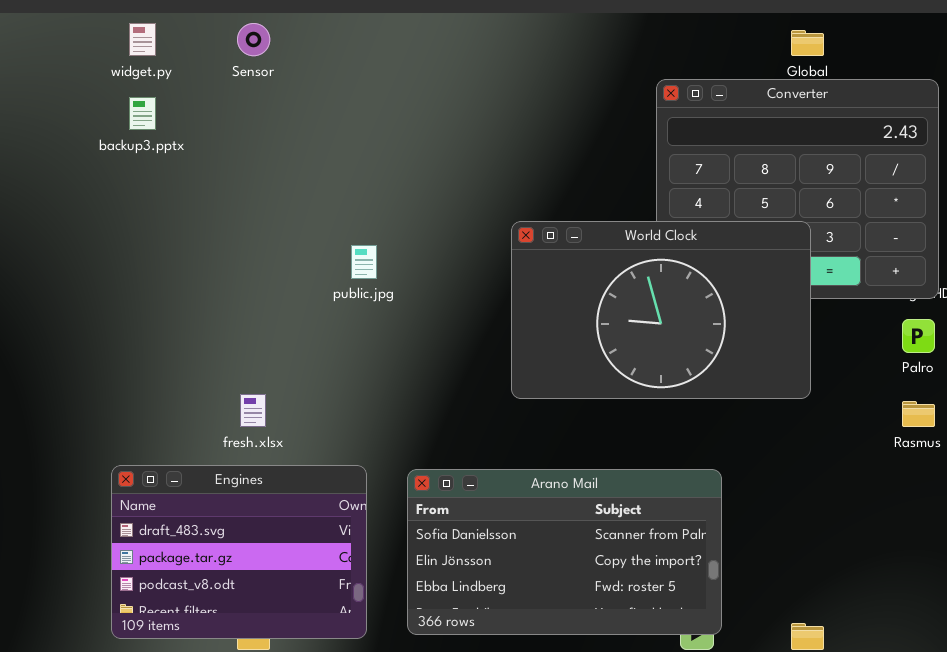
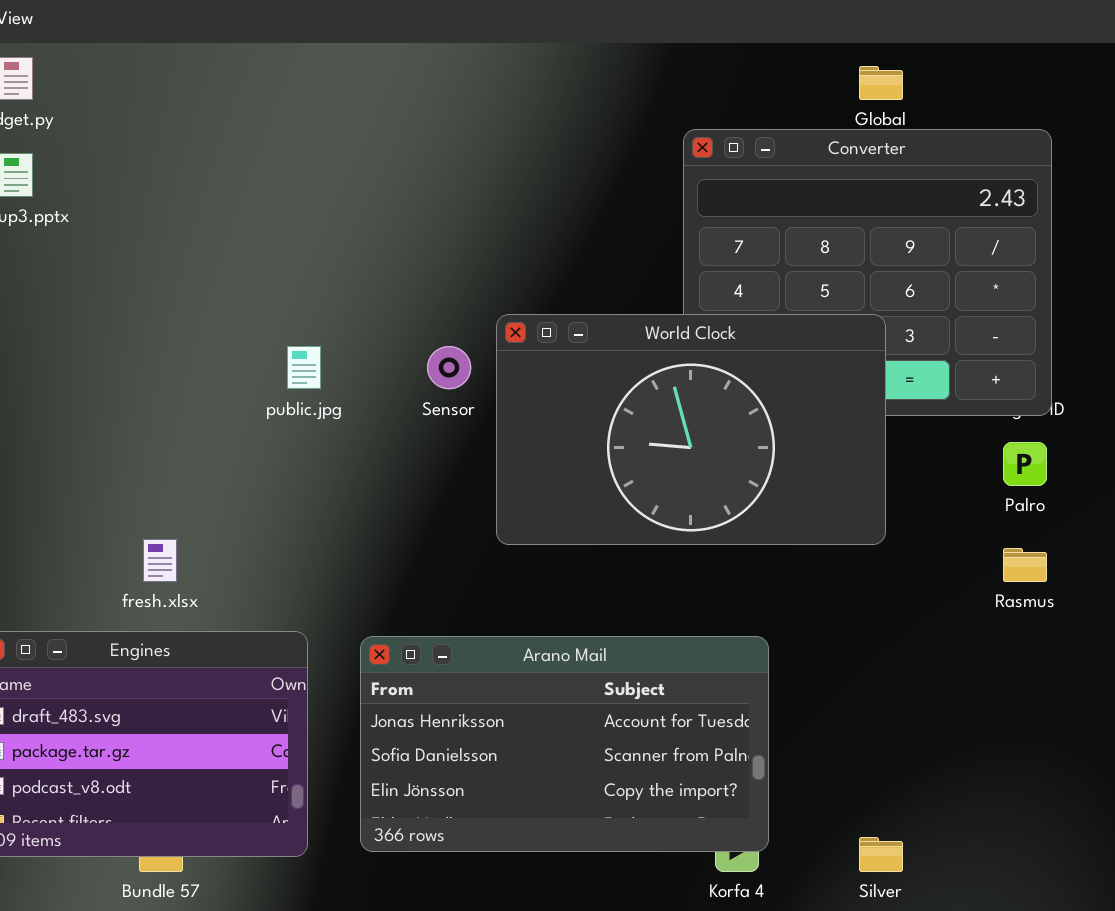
Sensor: [237,23,270,56] -> [427,346,471,389], moved
Arano Mail: [407,469,722,635] -> [360,636,769,852], scrolled up 1 row

